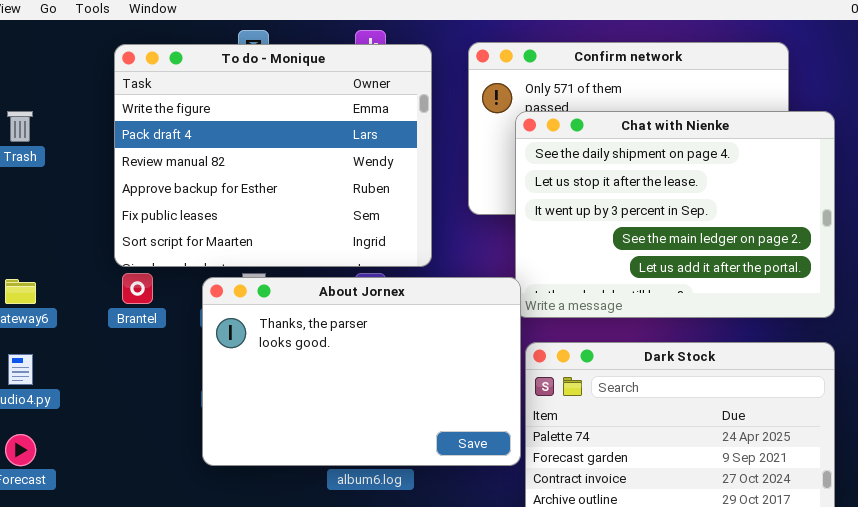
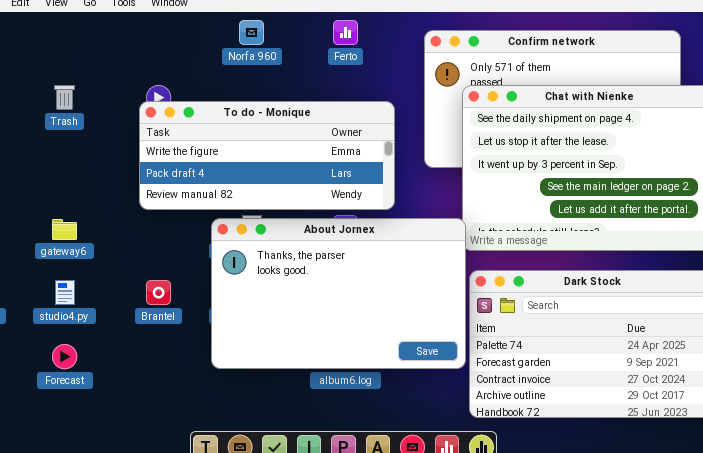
To do - Monique: [114,44,432,267] -> [139,101,395,210], resized
Brantel: [122,273,153,304] -> [146,280,171,305], moved

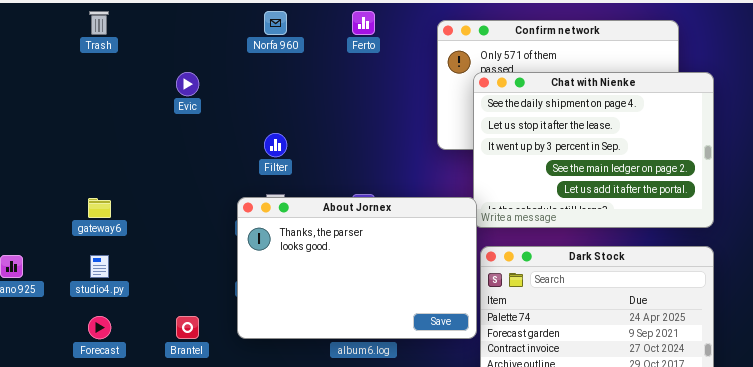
Trash: [54,85,75,110] -> [89,11,109,35], moved
To do - Monique: [139,101,395,210] -> none, closed
Brantel: [146,280,171,305] -> [176,316,199,339], moved

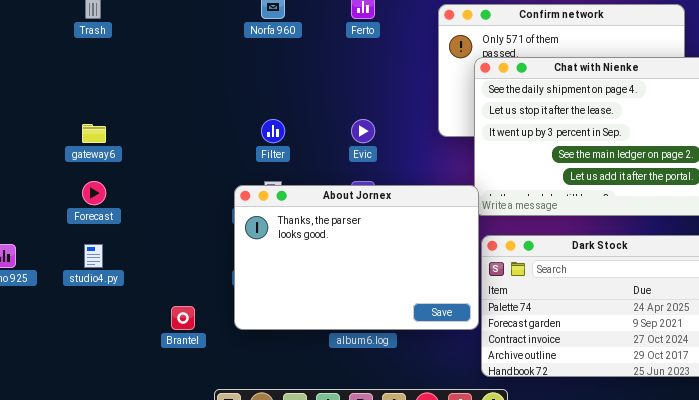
Evic: [176,72,199,96] -> [351,119,375,143], moved
gateway6: [88,198,111,218] -> [82,124,106,143], moved
Forecast: [88,316,111,339] -> [82,181,106,205], moved

